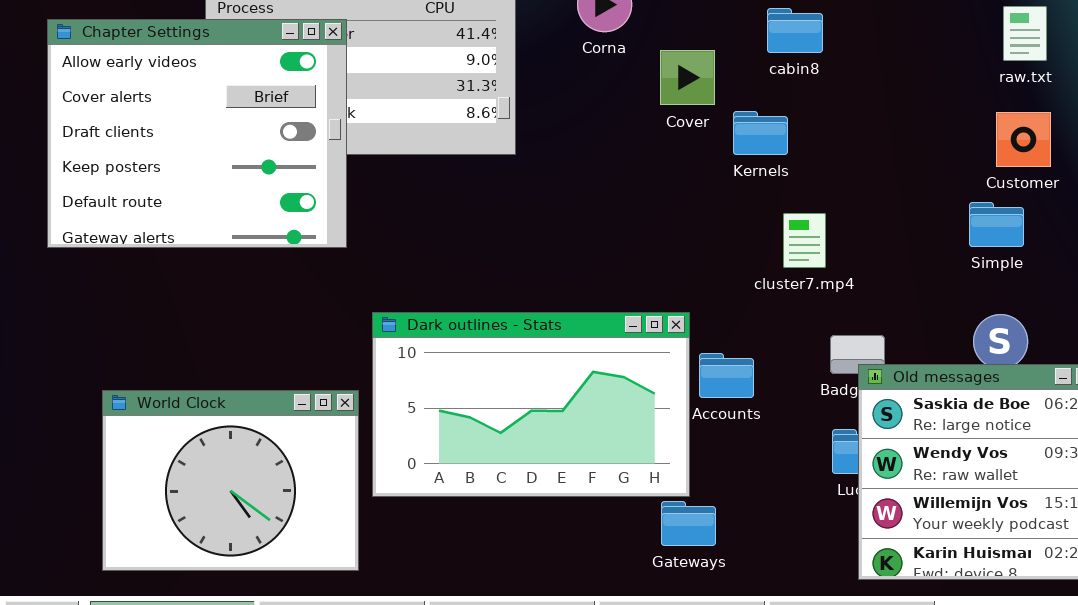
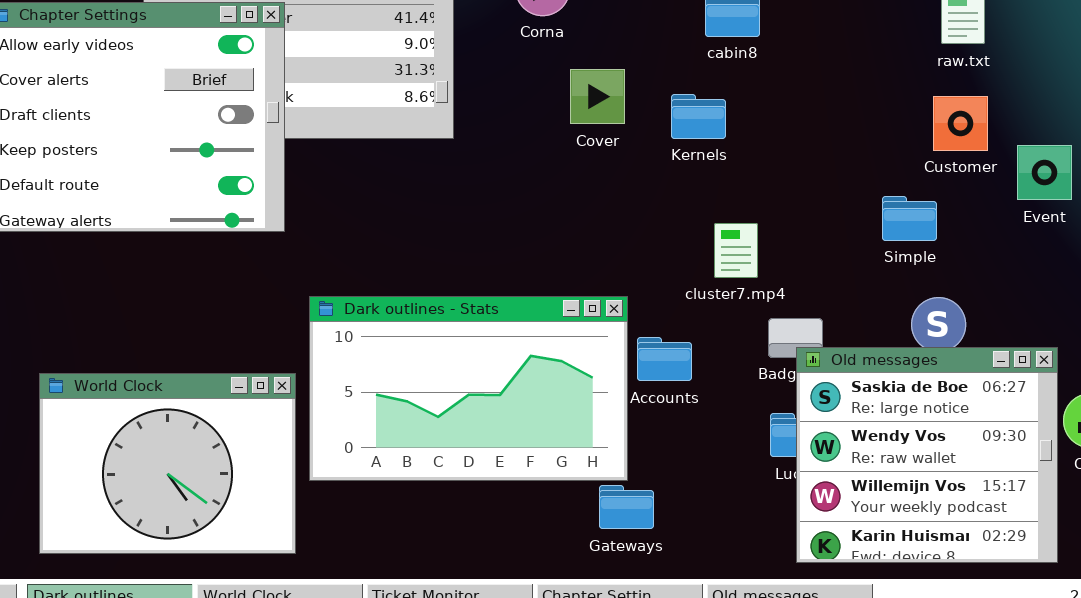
Cover: [660,50,715,105] -> [570,69,625,124], moved
Simple: [969,202,1024,247] -> [882,196,937,241], moved
cluster7.mp4: [783,213,826,268] -> [714,223,758,278], moved

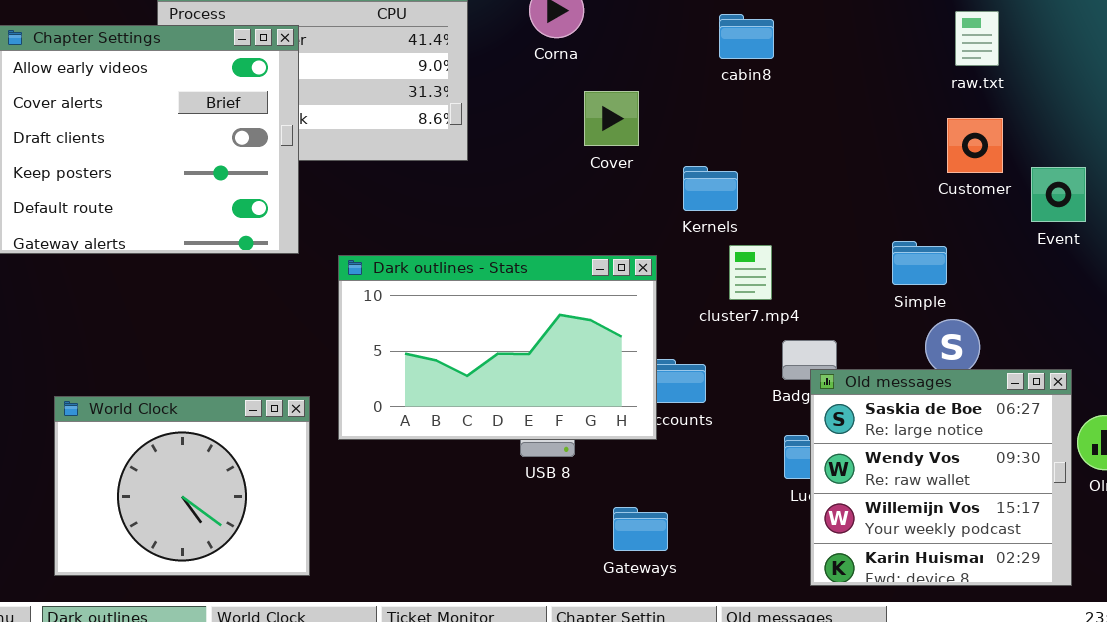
Kernels: [671,94,726,139] -> [683,166,738,211], moved
Simple: [882,196,937,241] -> [892,241,947,285], moved
Dark outlines - Stats: [309,296,628,481] -> [338,255,657,440], moved

